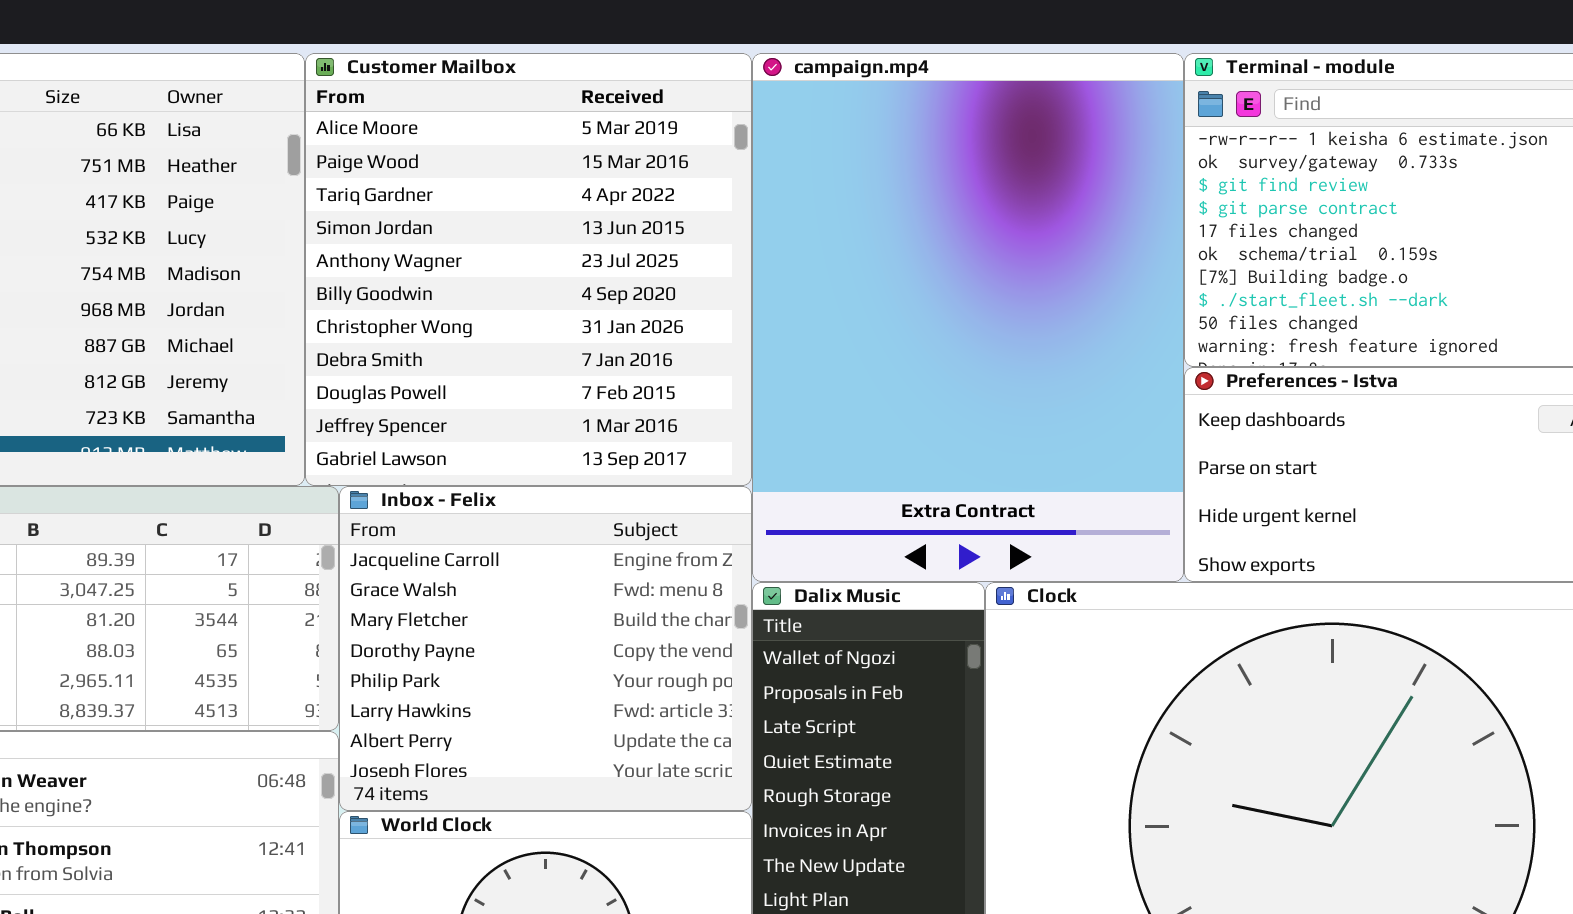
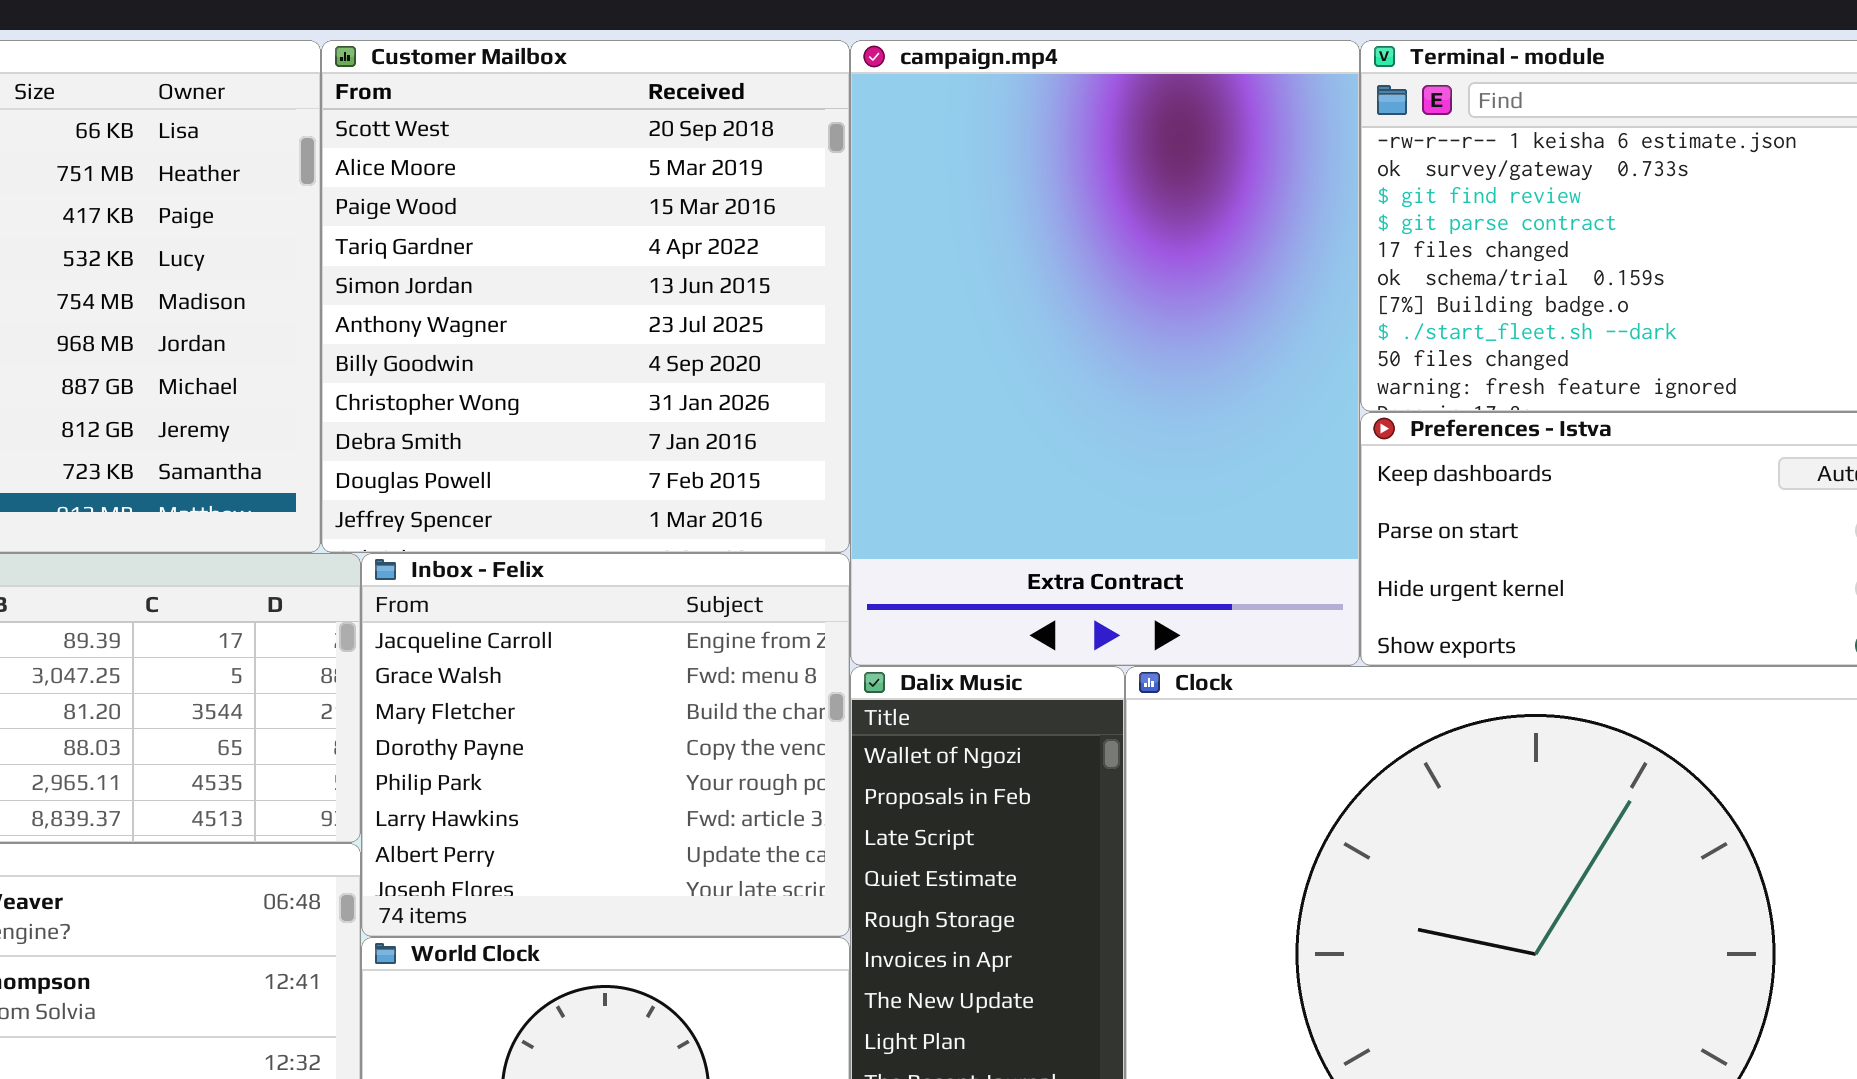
Customer Mailbox: [305,53,752,486] -> [321,40,850,553], scrolled up 1 row

